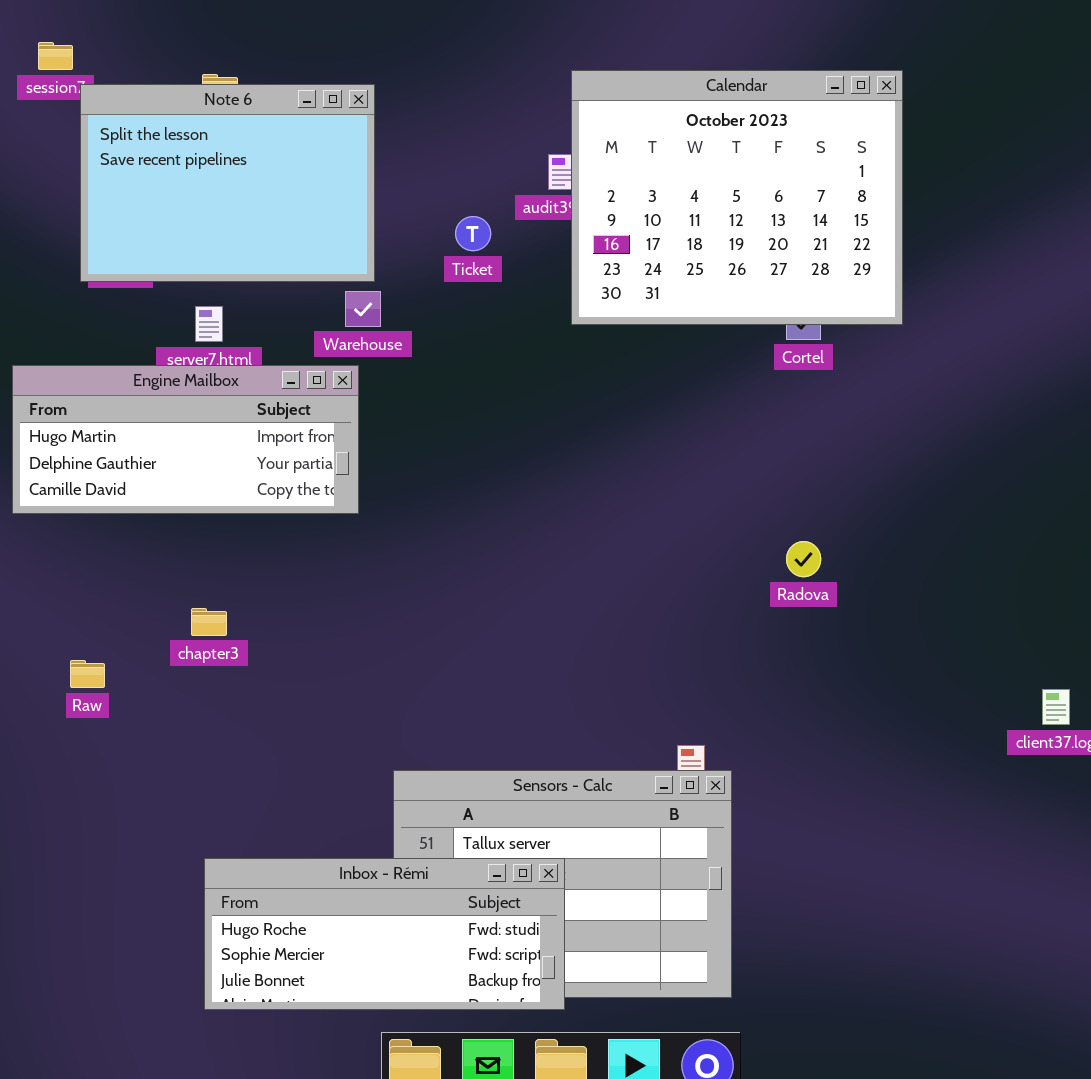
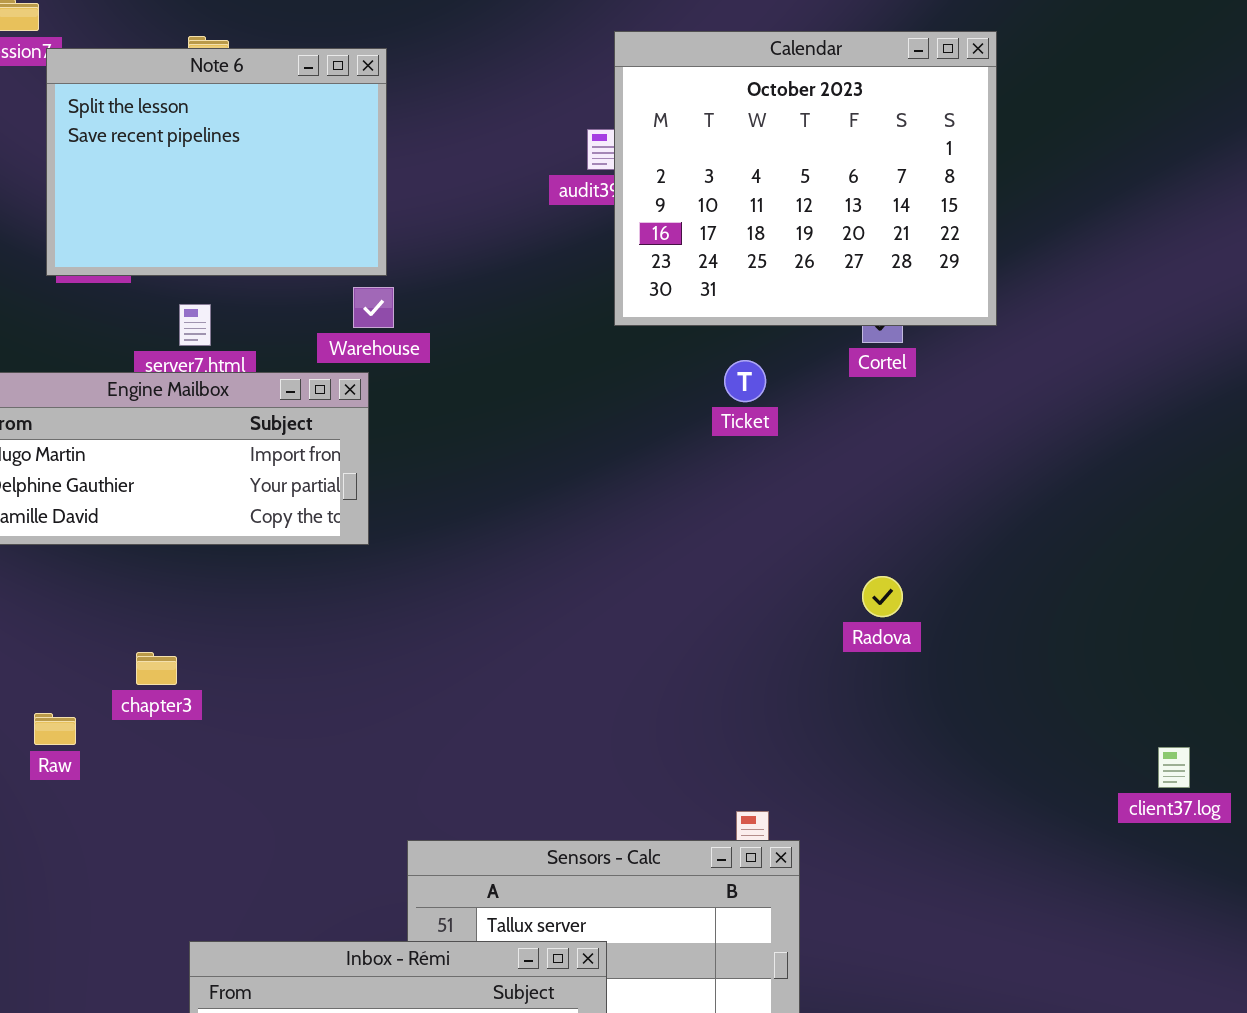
Ticket: [455,216,491,251] -> [724,360,766,402], moved
chapter3: [191,608,227,636] -> [136,652,177,685], moved

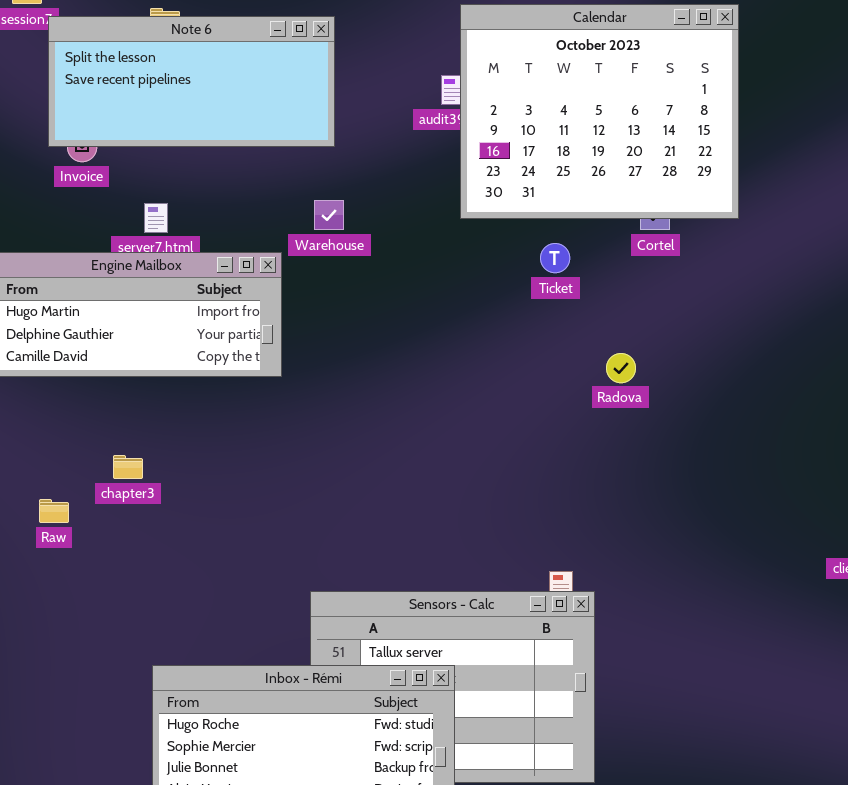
Note 6: [46,48,387,276] -> [48,16,335,147], resized
Warehouse: [353,287,394,328] -> [314,200,344,230], moved
Radova: [862,576,903,617] -> [606,353,636,383], moved

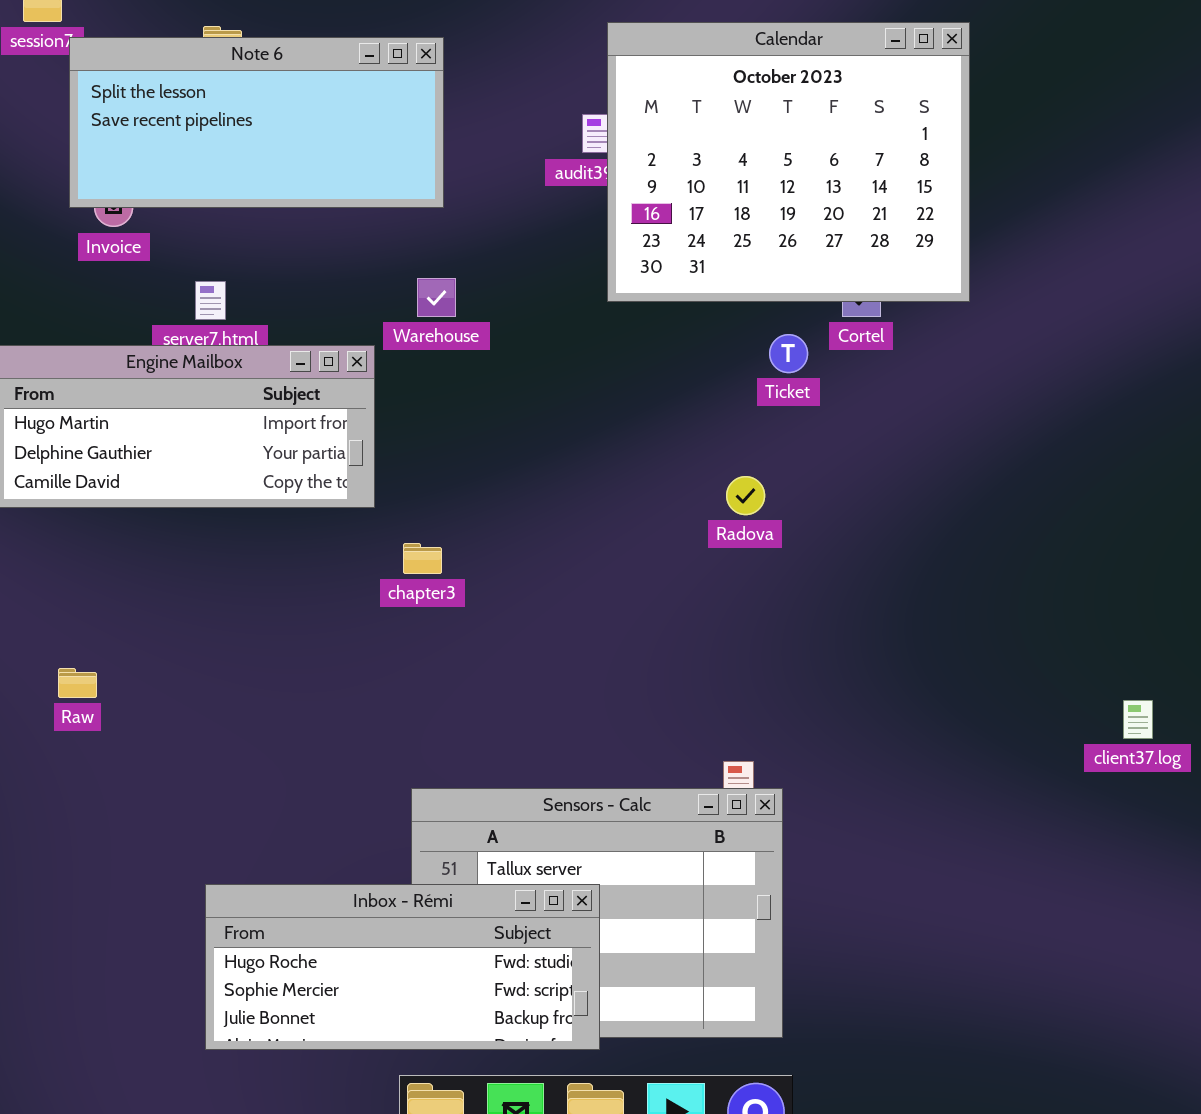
Ticket: [540,243,570,273] -> [769,334,808,373], moved
Radova: [606,353,636,383] -> [726,476,765,515], moved
chapter3: [113,455,143,479] -> [403,543,442,574], moved

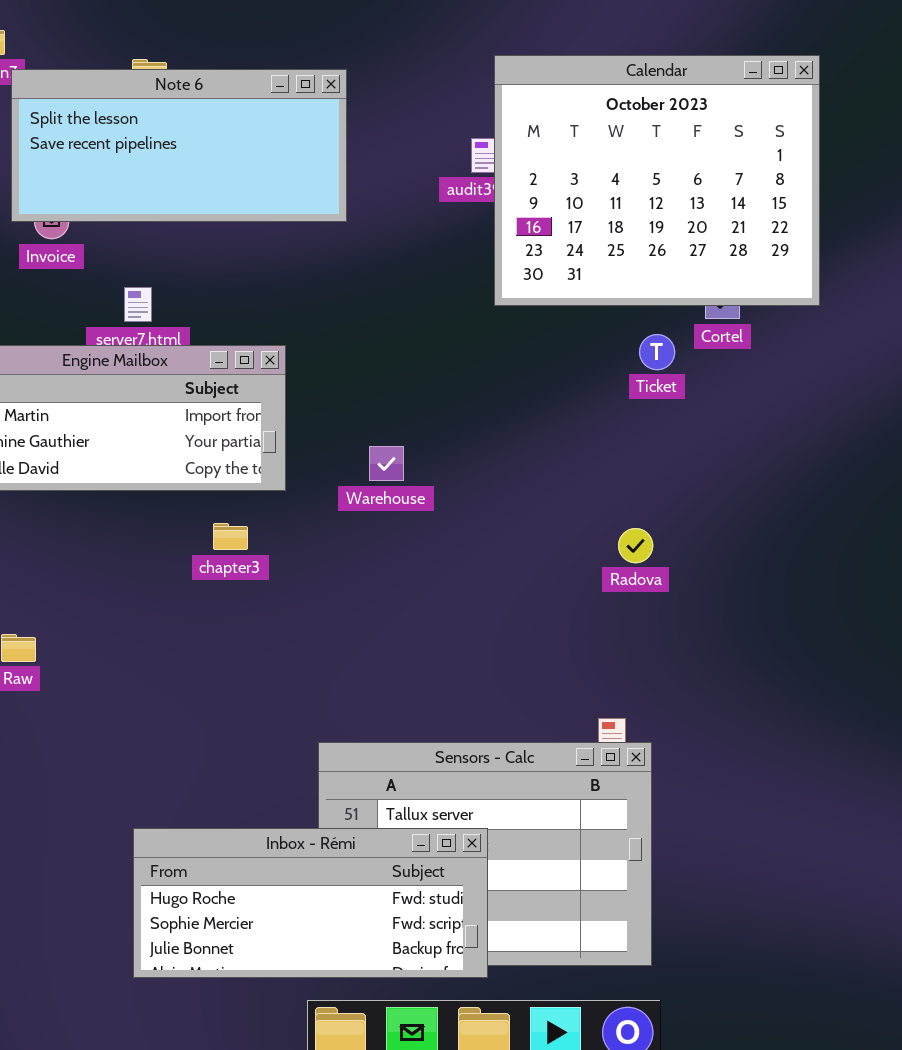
Warehouse: [417,278,456,317] -> [369,446,404,481], moved
Radova: [726,476,765,515] -> [618,528,653,563], moved
chapter3: [403,543,442,574] -> [213,523,248,550], moved

